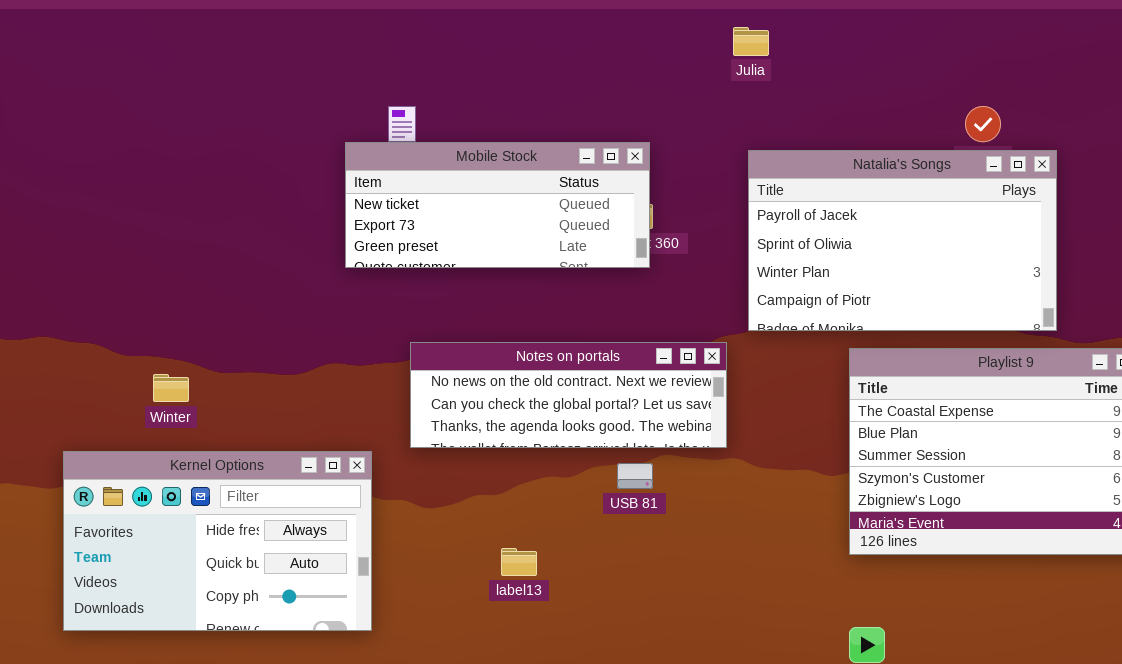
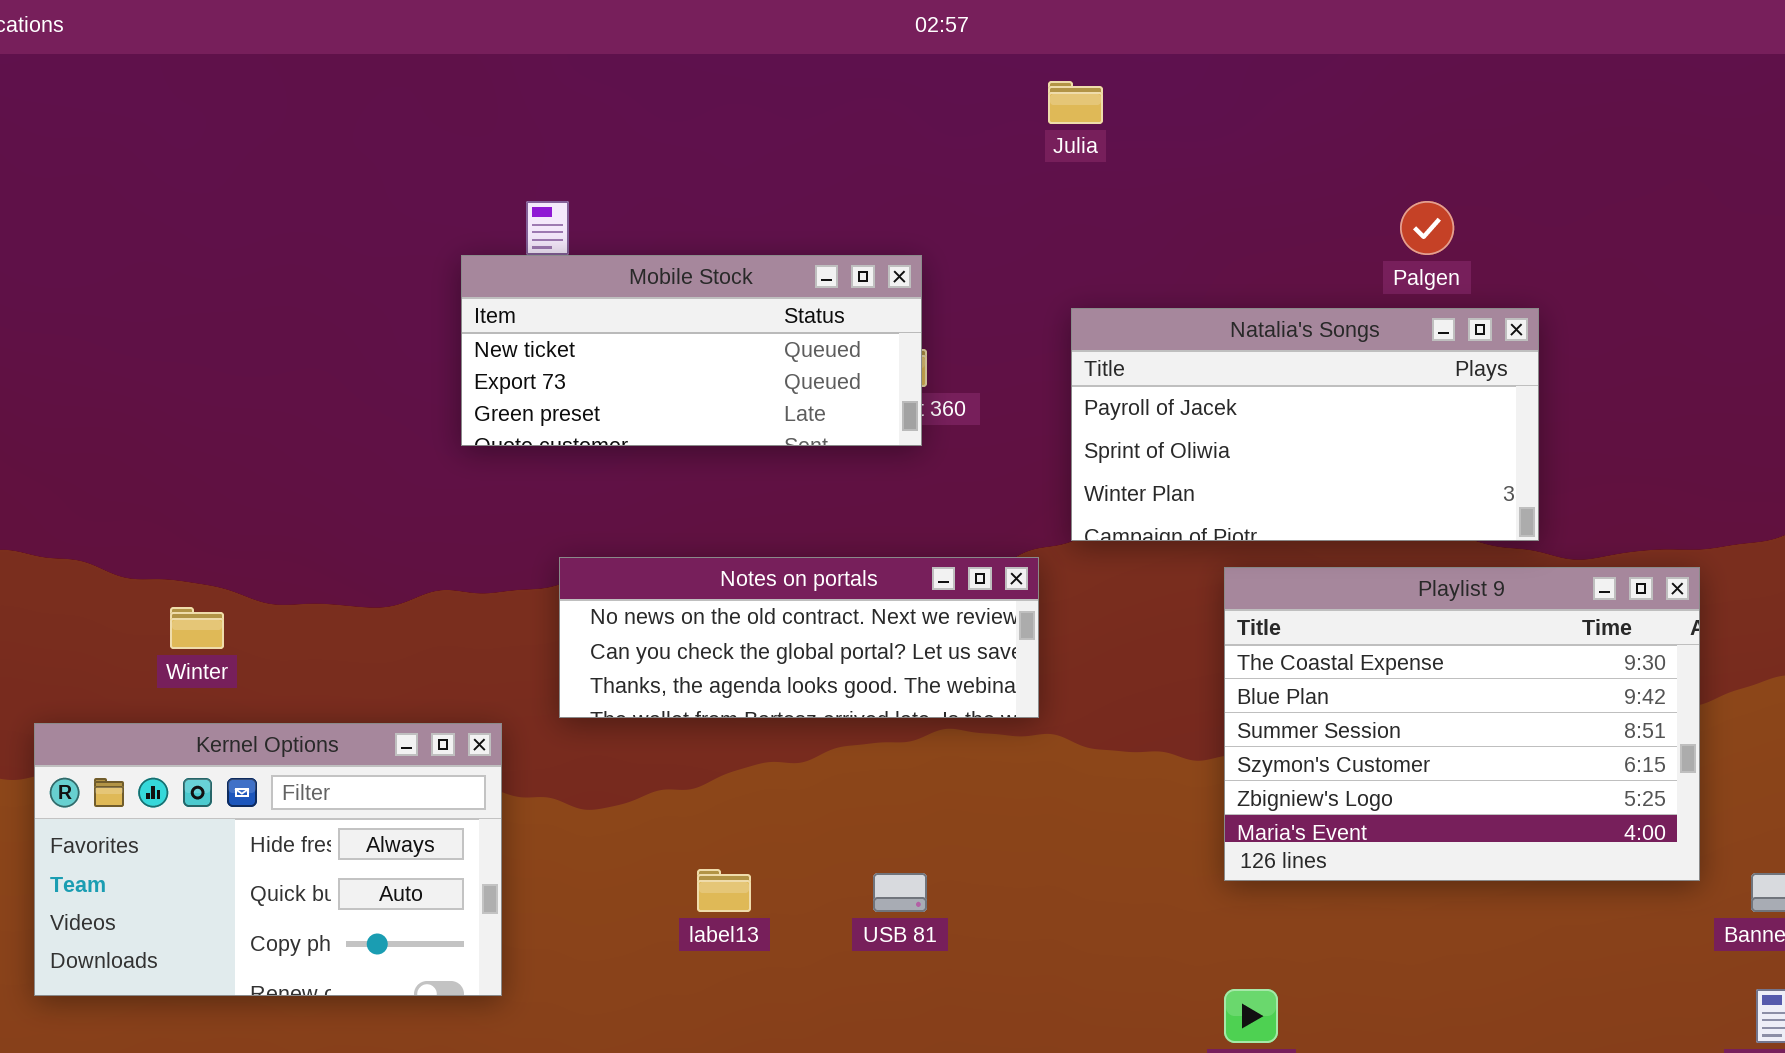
Natalia's Songs: [748,150,1057,331] -> [1071,308,1539,541], resized
USB 81: [617,463,653,489] -> [873,873,927,912], moved

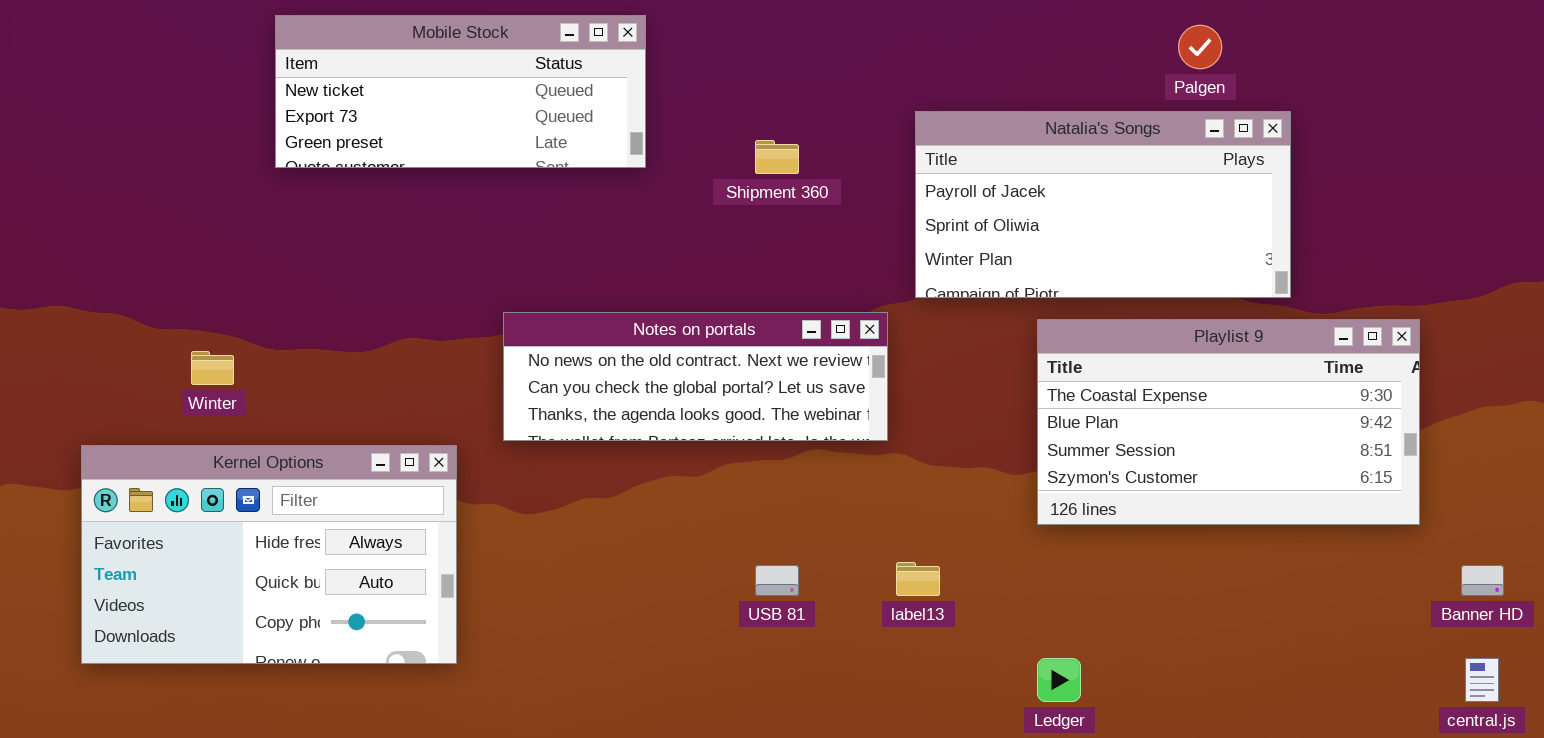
Mobile Stock: [461,255,922,446] -> [275,15,646,168], moved
Playlist 9: [1224,567,1700,881] -> [1037,319,1420,525], resized
label13: [697,869,751,912] -> [896,562,940,596], moved

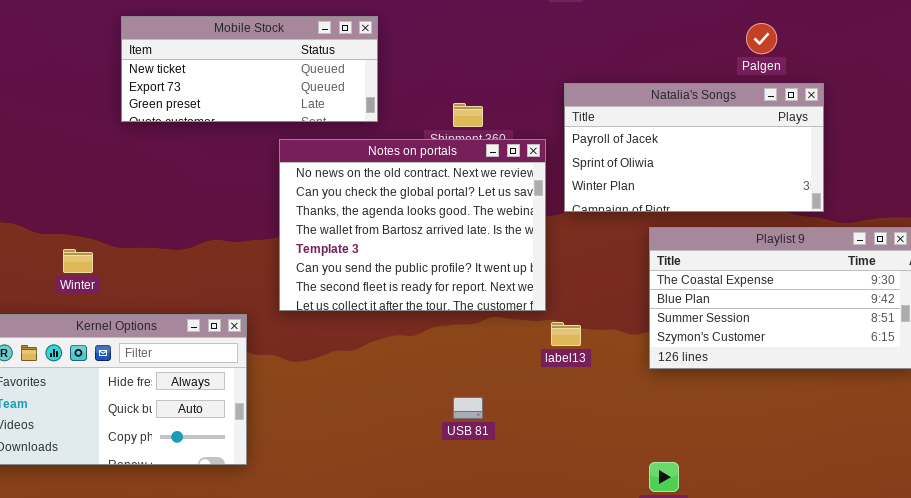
Notes on portals: [503,312,888,441] -> [279,139,546,311], resized
label13: [896,562,940,596] -> [551,322,581,346], moved

